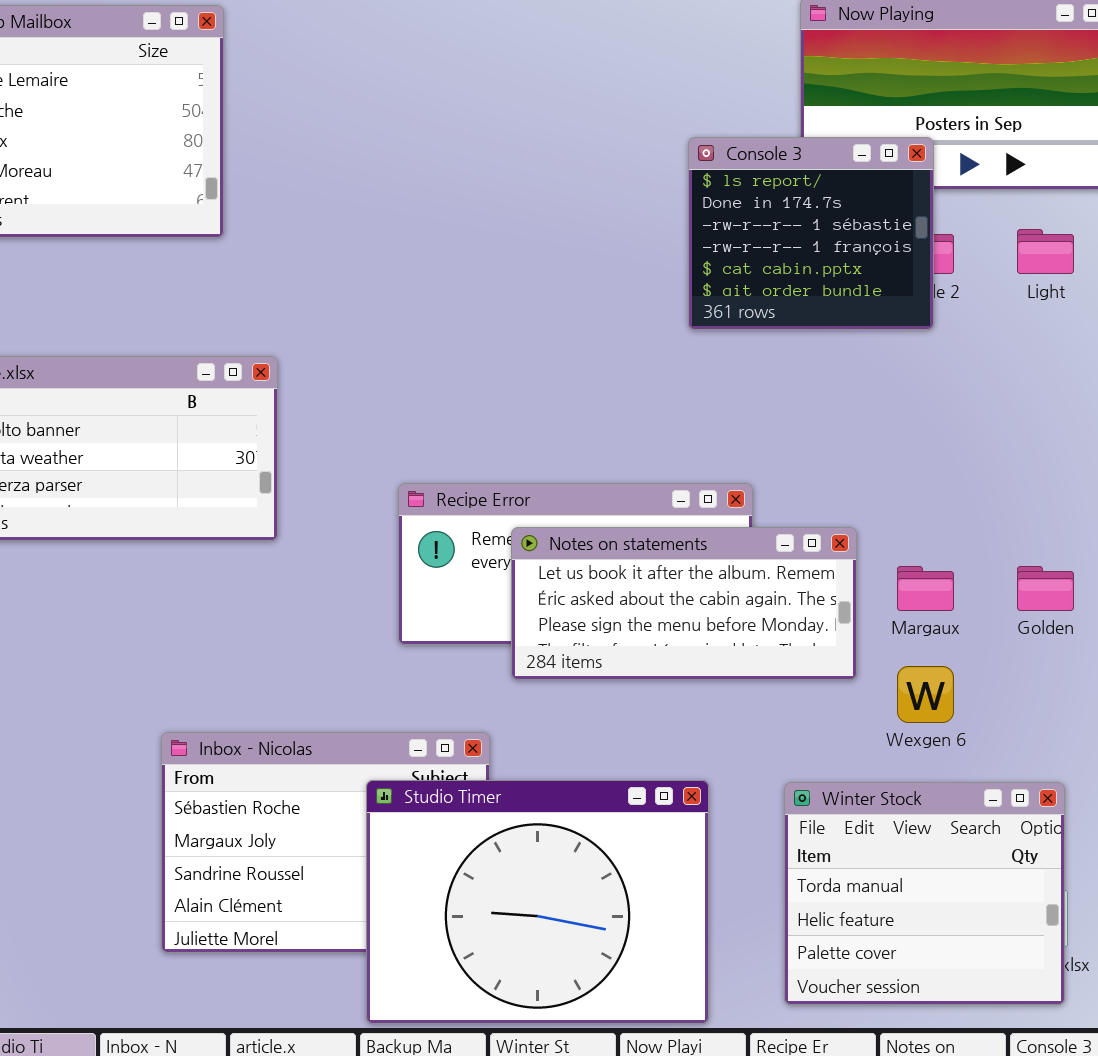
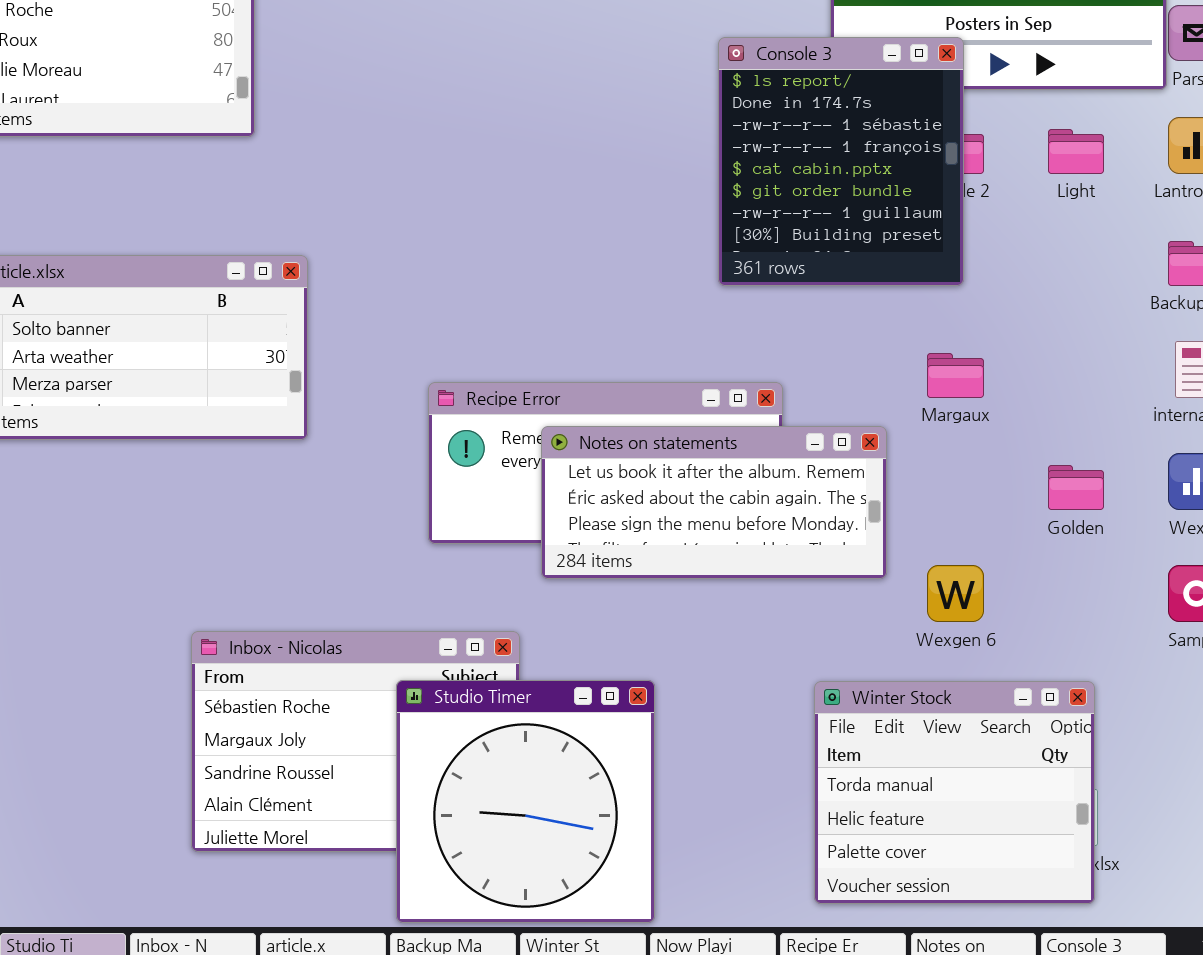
Console 3: [688,137,934,330] -> [718,37,964,286], resized
Margaux: [897,566,954,611] -> [927,353,984,398], moved
Studio Timer: [366,780,709,1024] -> [396,680,655,923], resized

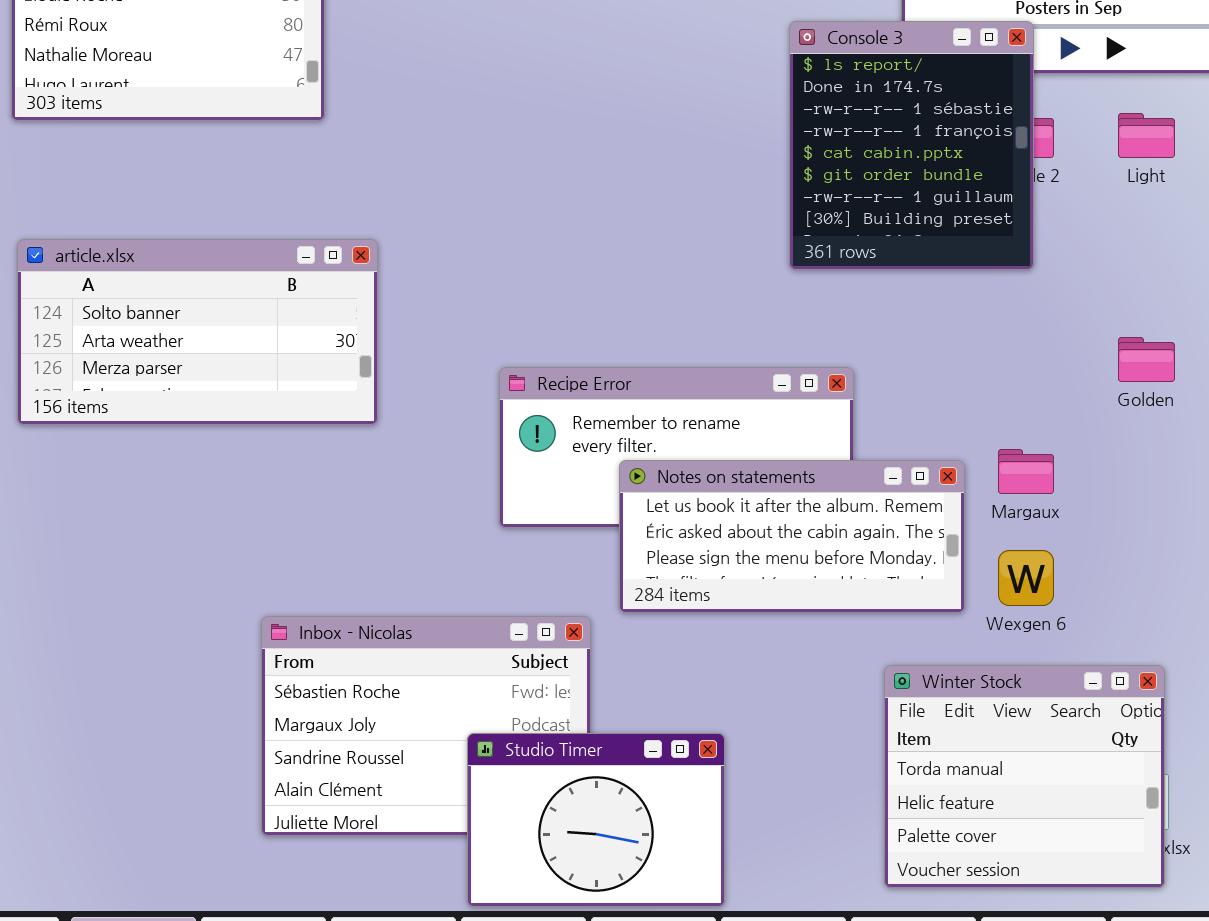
Margaux: [927,353,984,398] -> [998,449,1054,494], moved
Notes on statements: [541,426,887,579] -> [619,460,965,613], moved
Golden: [1048,465,1104,510] -> [1118,337,1175,382], moved
Studio Timer: [396,680,655,923] -> [467,733,725,907], resized

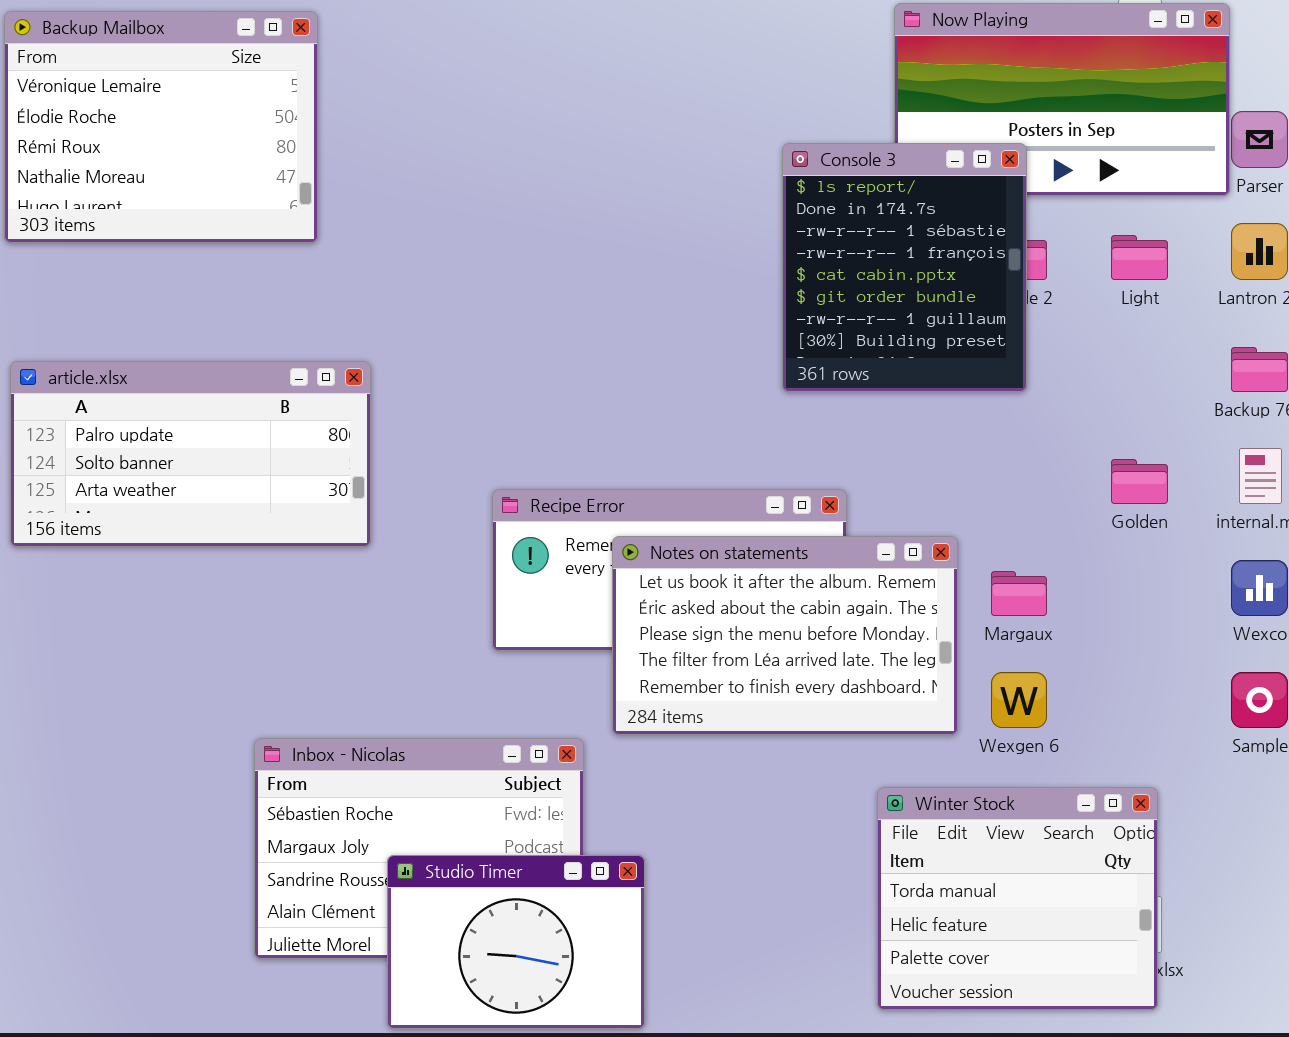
article.xlsx: [17,239,378,425] -> [10,361,371,547], scrolled up 1 row
Notes on statements: [619,460,965,613] -> [612,536,958,735], resized
Studio Timer: [467,733,725,907] -> [387,855,645,1029], moved

